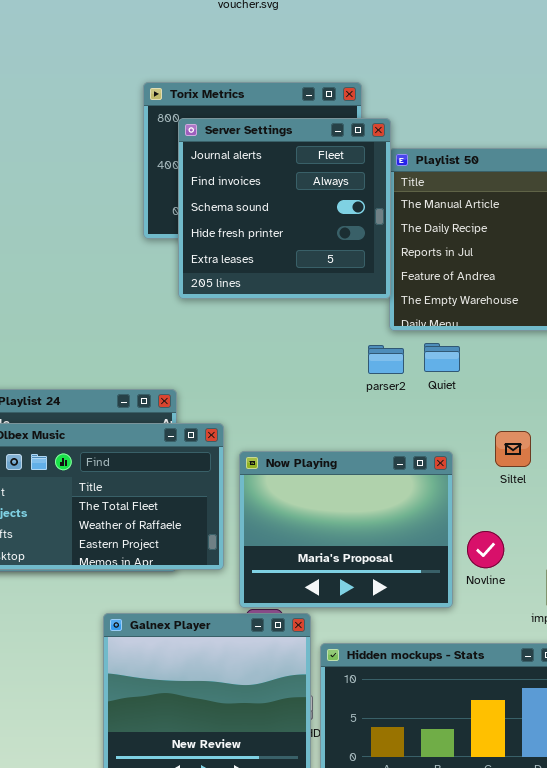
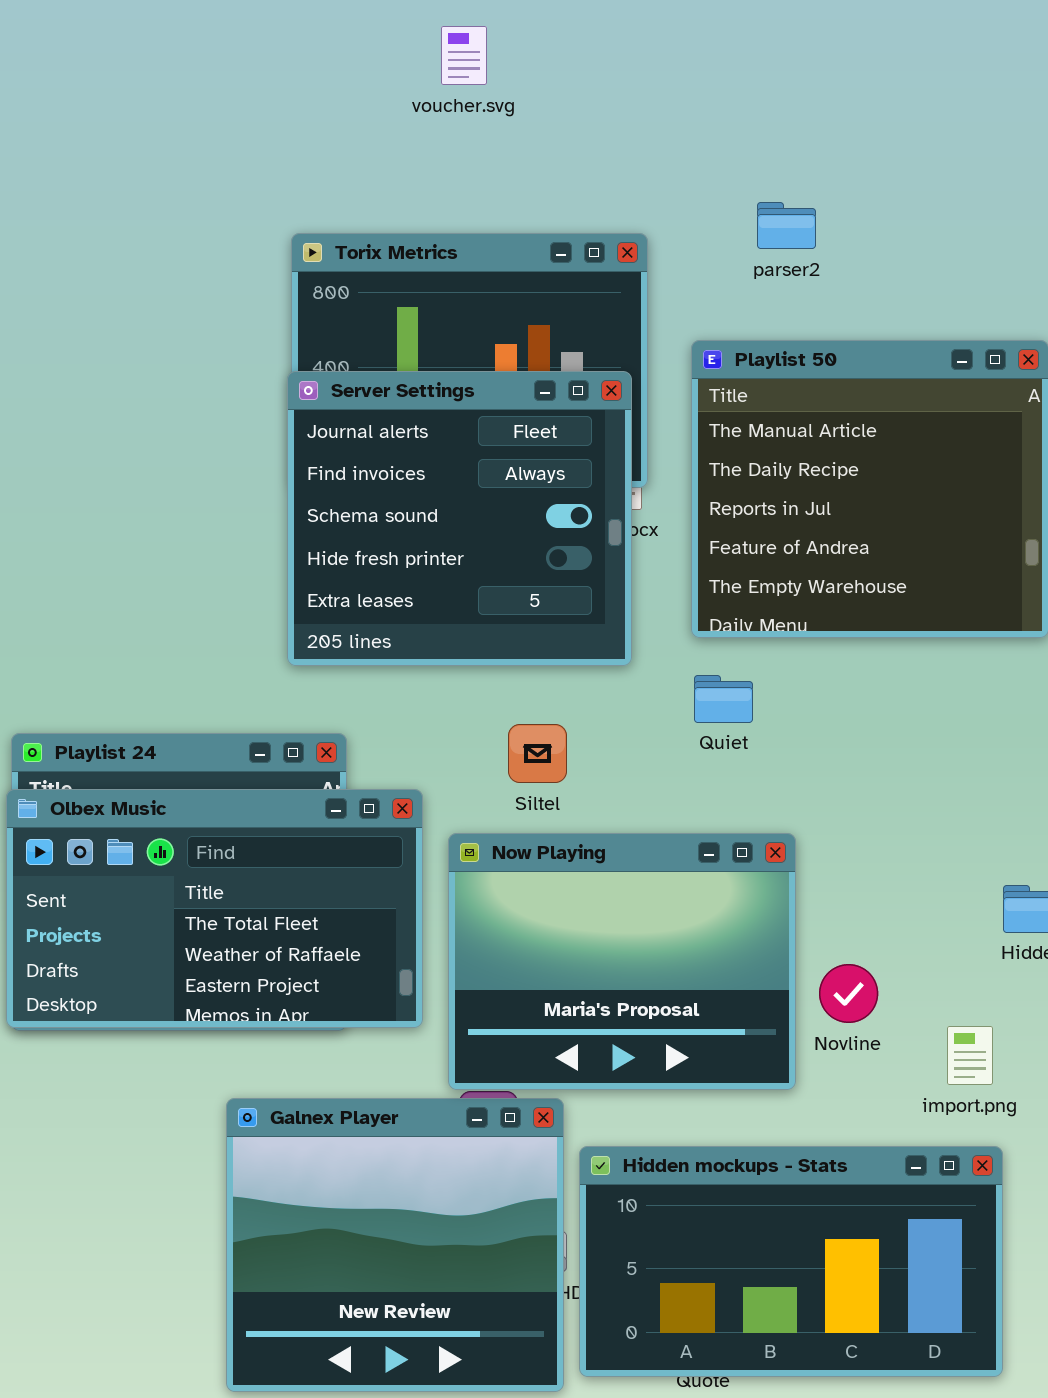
Server Settings: [178,118,391,299] -> [287,371,632,666], moved
Quiet: [424,343,460,372] -> [694,675,753,723], moved
parser2: [368,345,404,374] -> [757,202,816,249], moved
Siltel: [495,431,531,467] -> [508,724,567,783], moved

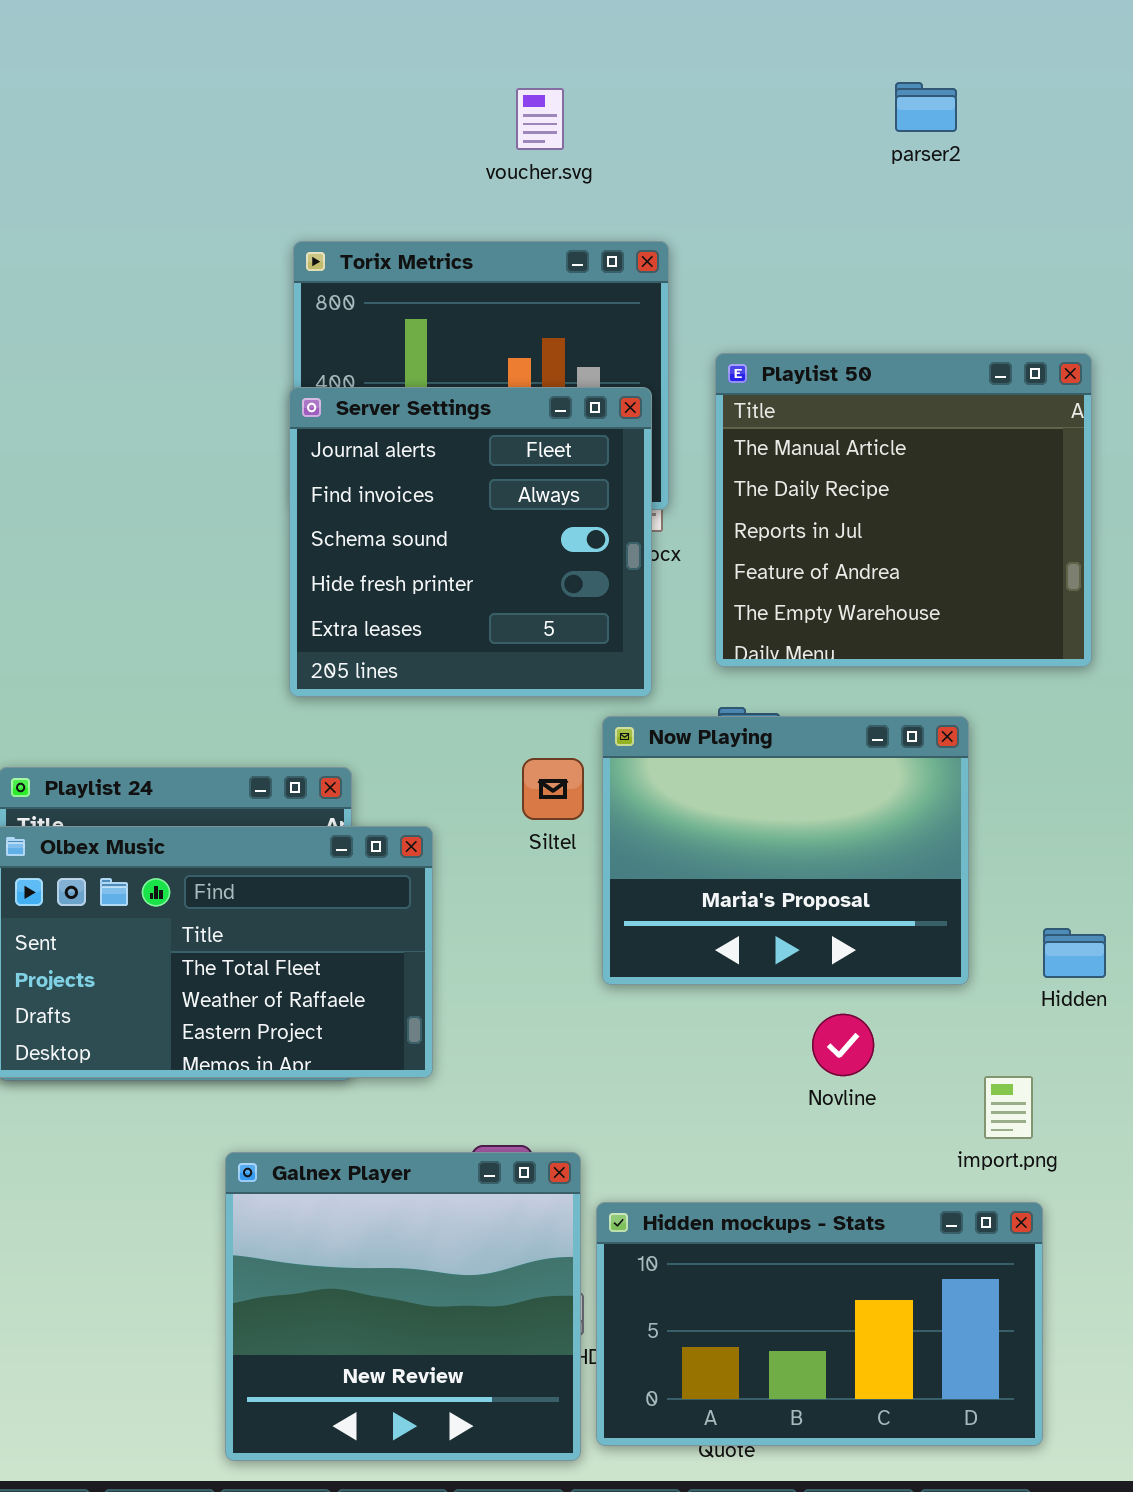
voucher.svg: [441,26,487,85] -> [516,88,564,150], moved
parser2: [757,202,816,249] -> [895,82,957,132], moved
Now Playing: [448,833,796,1090] -> [602,716,969,985], moved
Novline: [819,964,878,1023] -> [812,1014,874,1076], moved

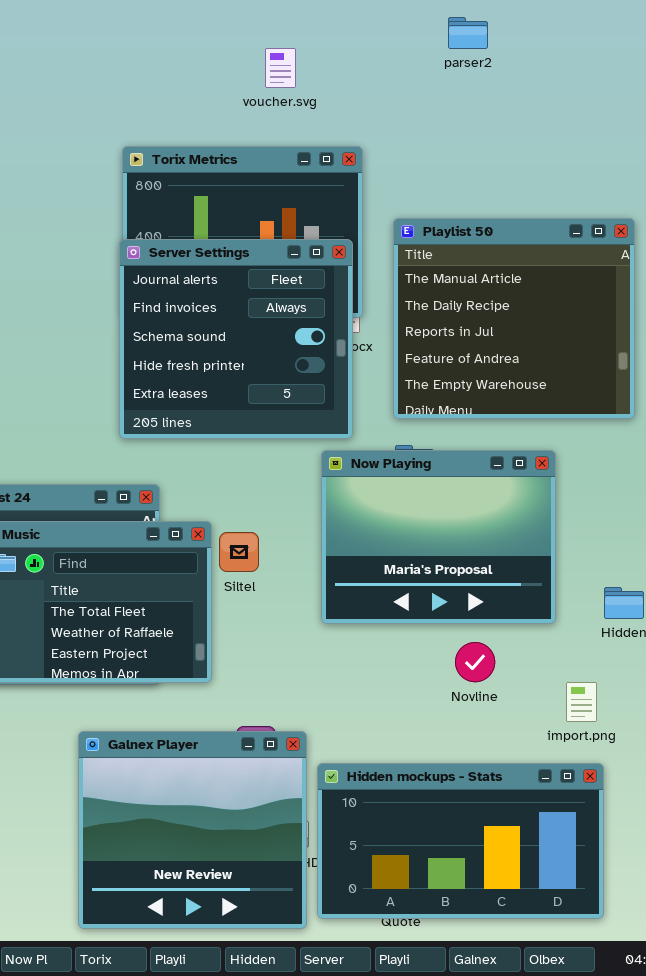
parser2: [895,82,957,132] -> [448,17,488,49], moved
Siltel: [522,758,584,820] -> [219,532,259,572], moved

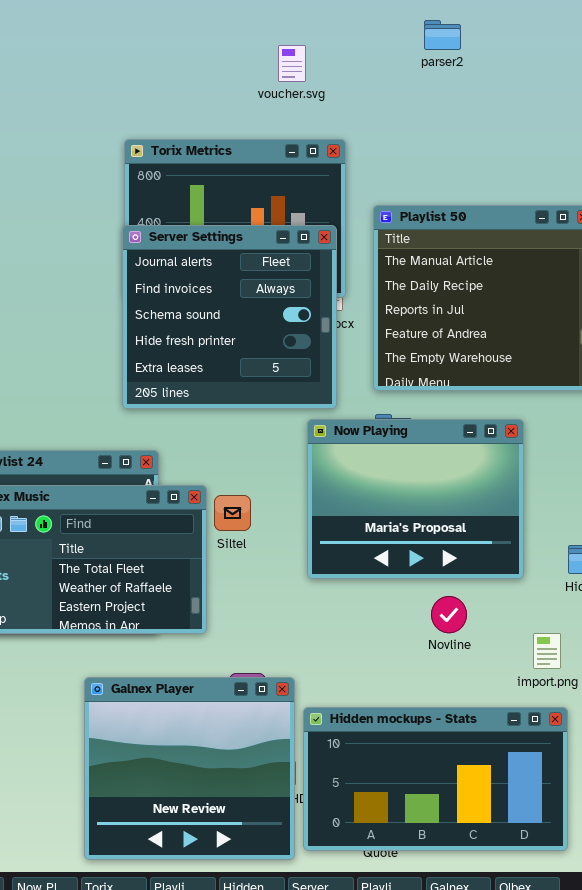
voucher.svg: [265,48,296,88] -> [278,45,306,82], moved

